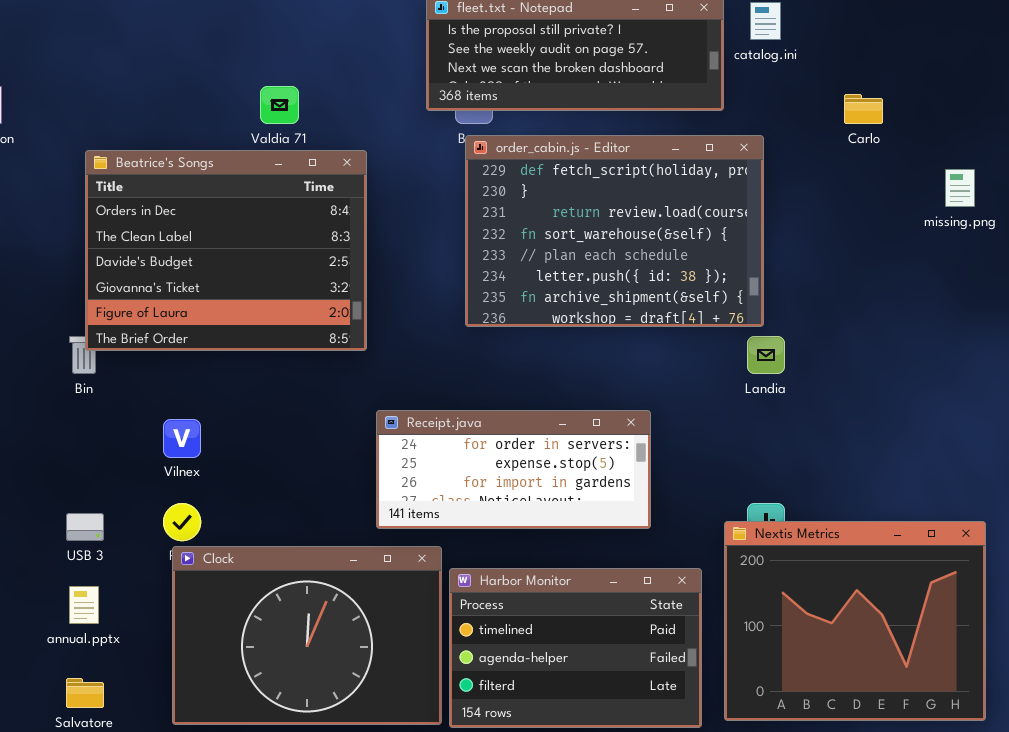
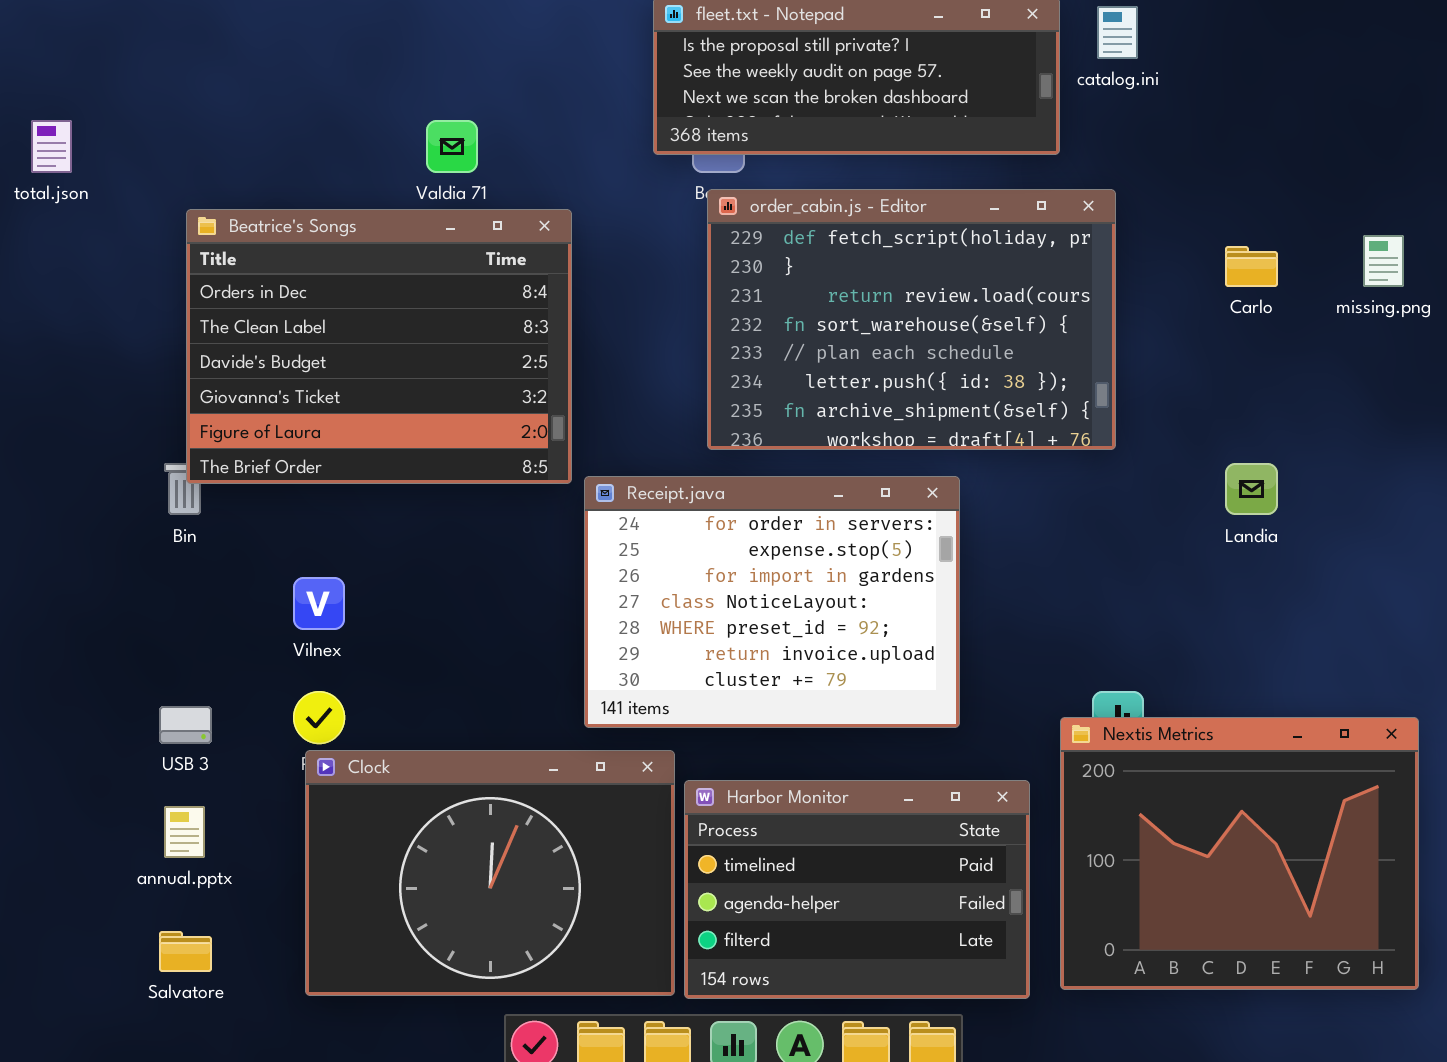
Carlo: [844,94,883,124] -> [1225,246,1278,287], moved
Landia: [747,336,785,374] -> [1225,463,1278,515], moved
Receipt.java: [376,410,651,529] -> [584,476,960,728], resized

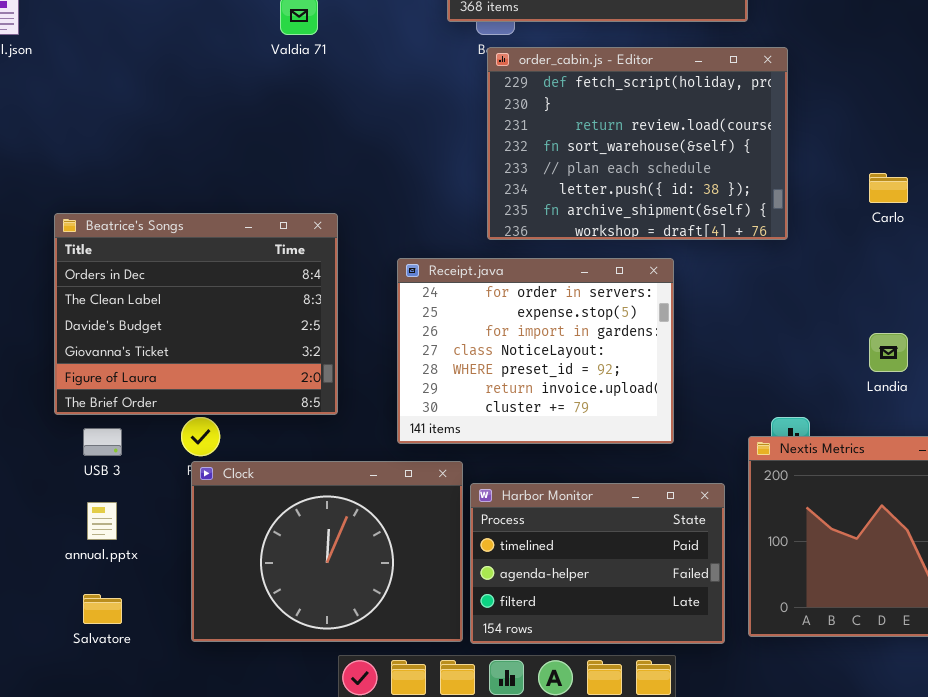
Beatrice's Songs: [186,209,572,484] -> [54,213,338,415], moved
Carlo: [1225,246,1278,287] -> [869,173,908,203], moved
Landia: [1225,463,1278,515] -> [869,333,908,372], moved

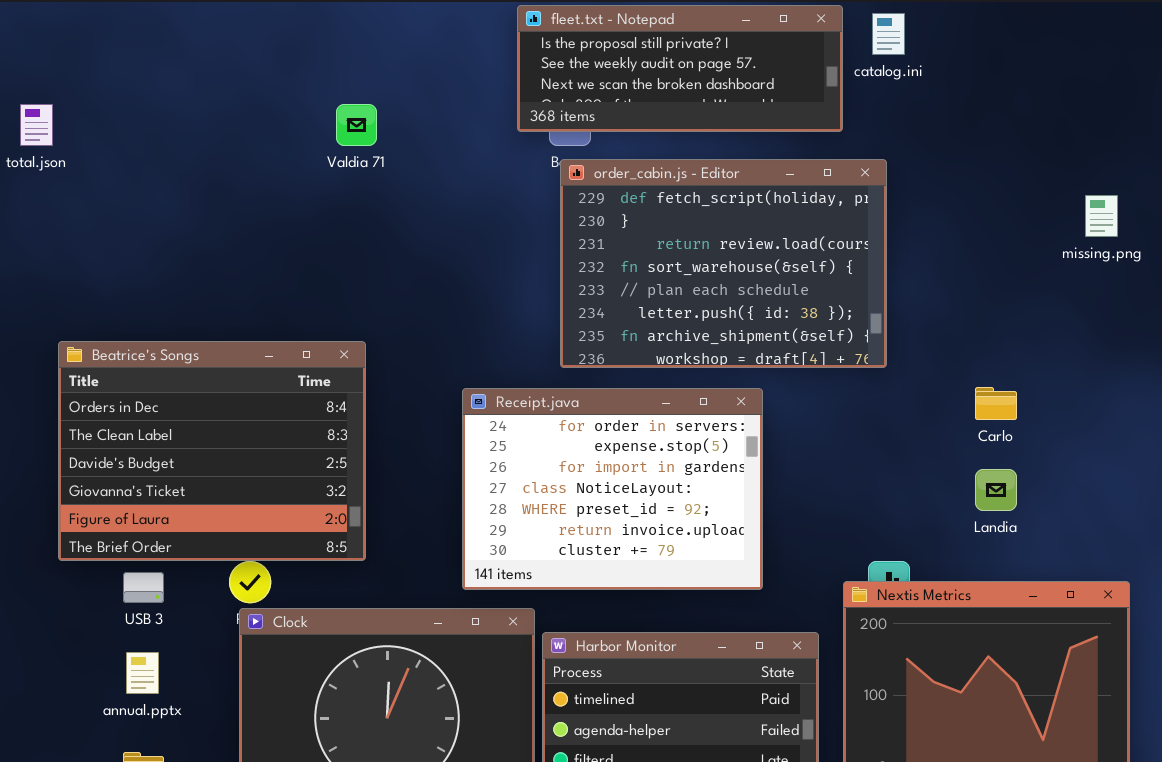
Carlo: [869,173,908,203] -> [975,387,1017,420], moved
Beatrice's Songs: [54,213,338,415] -> [58,341,366,561], moved

